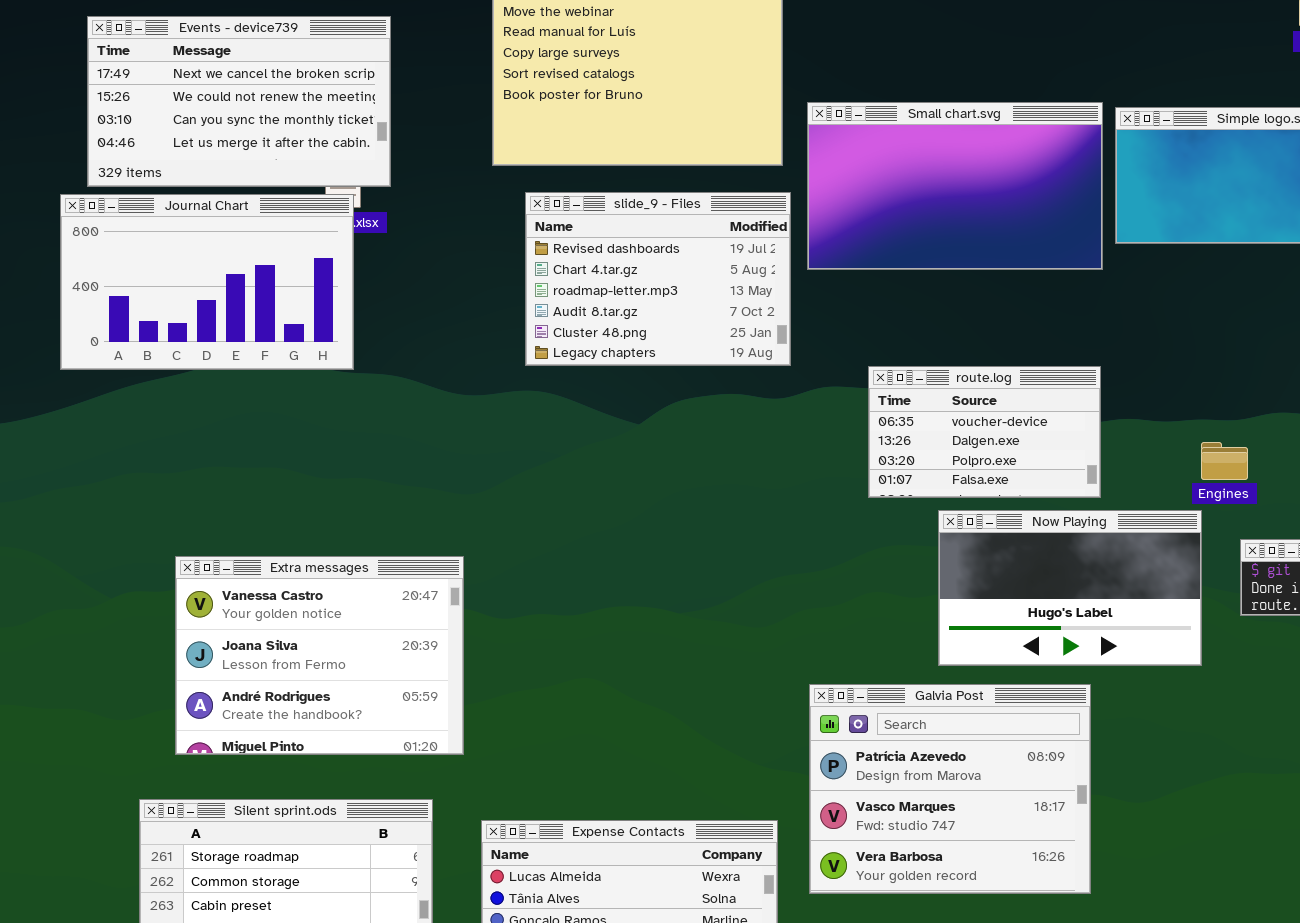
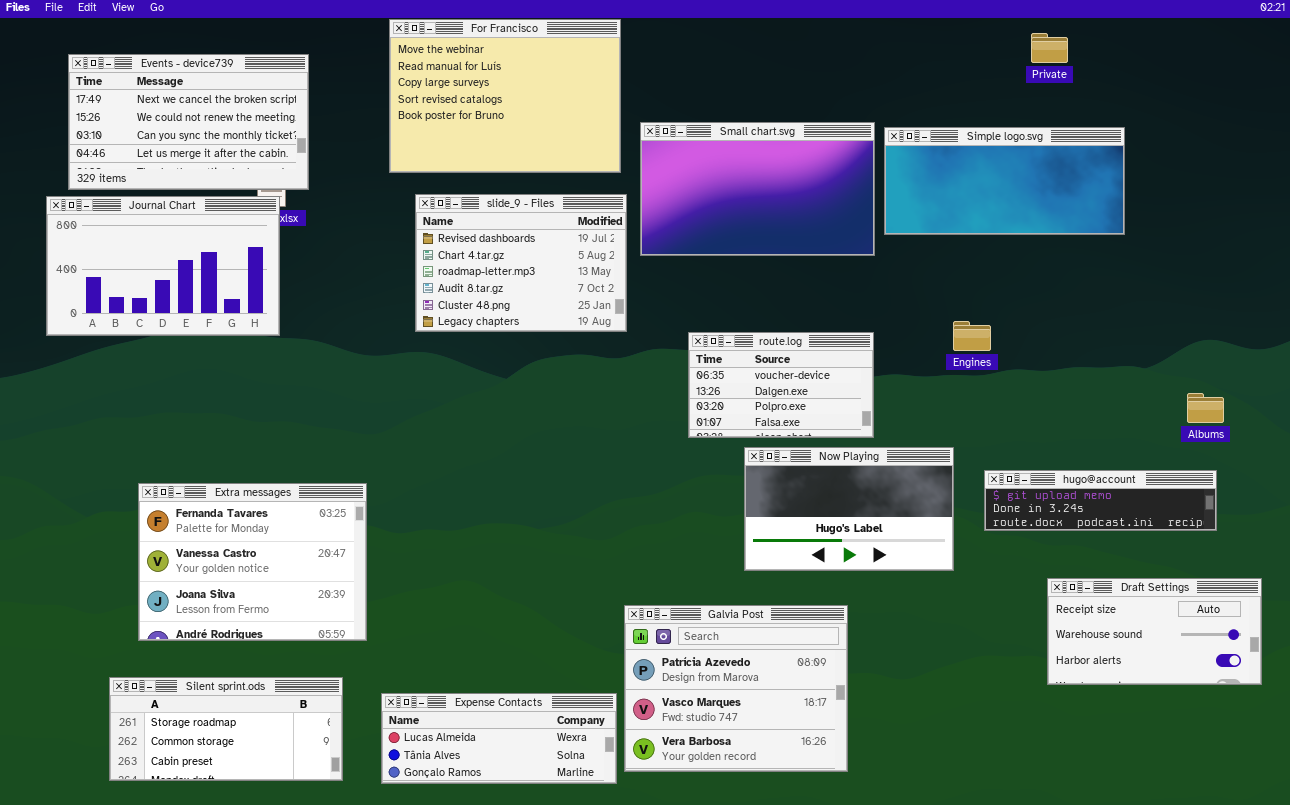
Engines: [1201,442,1248,480] -> [953,321,991,351], moved
Extra messages: [175,556,464,755] -> [138,483,367,641], scrolled up 1 row
Galvia Post: [809,684,1091,894] -> [624,605,848,772], moved

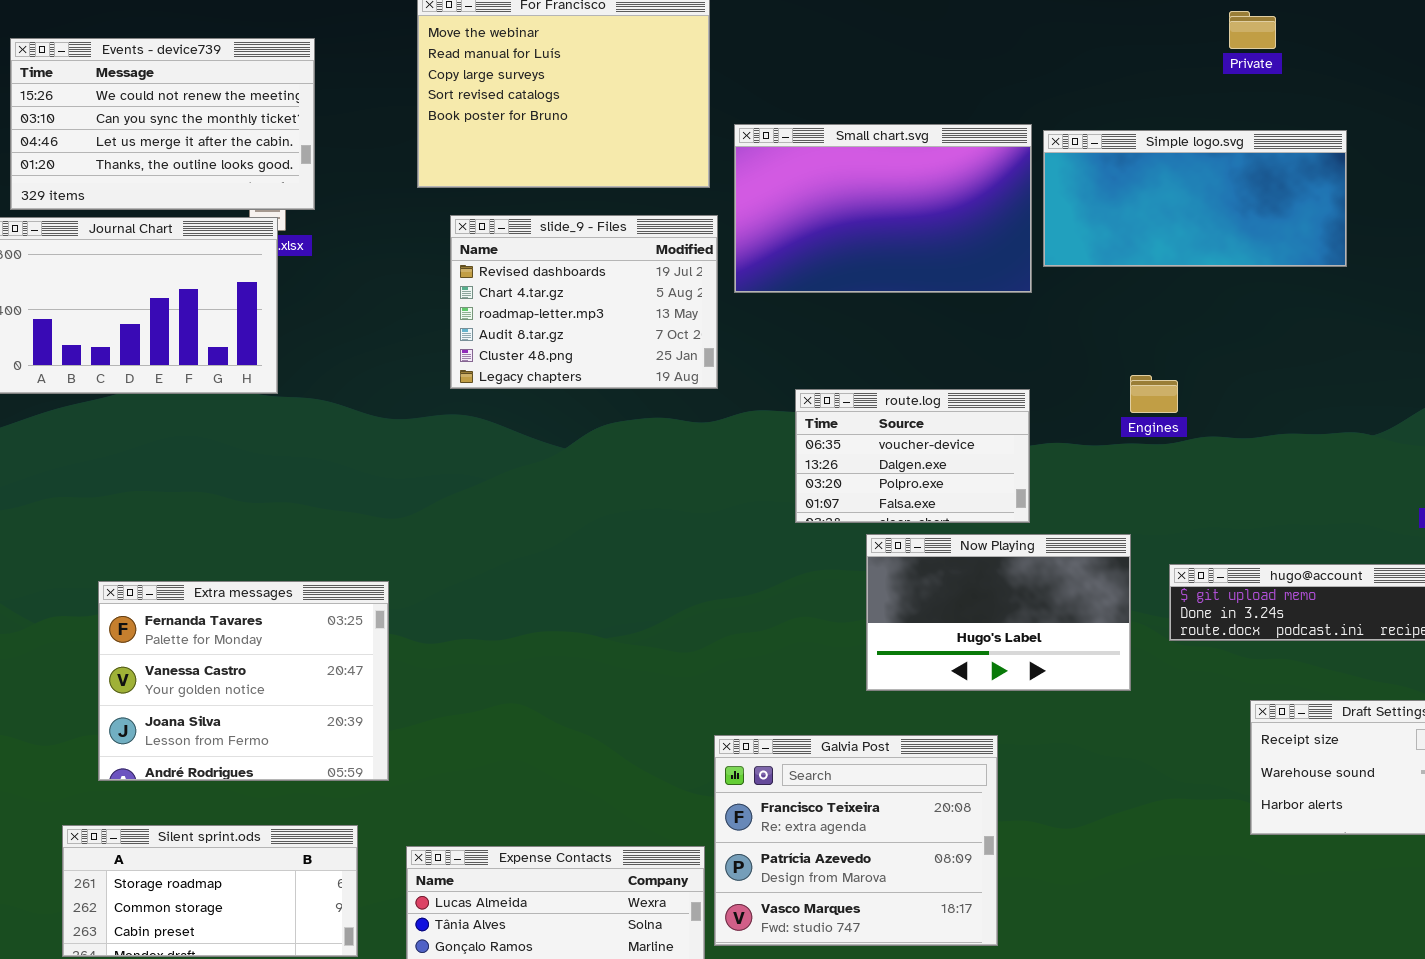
Events - device739: [68,54,309,190] -> [10,38,315,210], scrolled down 1 row
Galvia Post: [624,605,848,772] -> [714,735,998,946], scrolled up 1 row

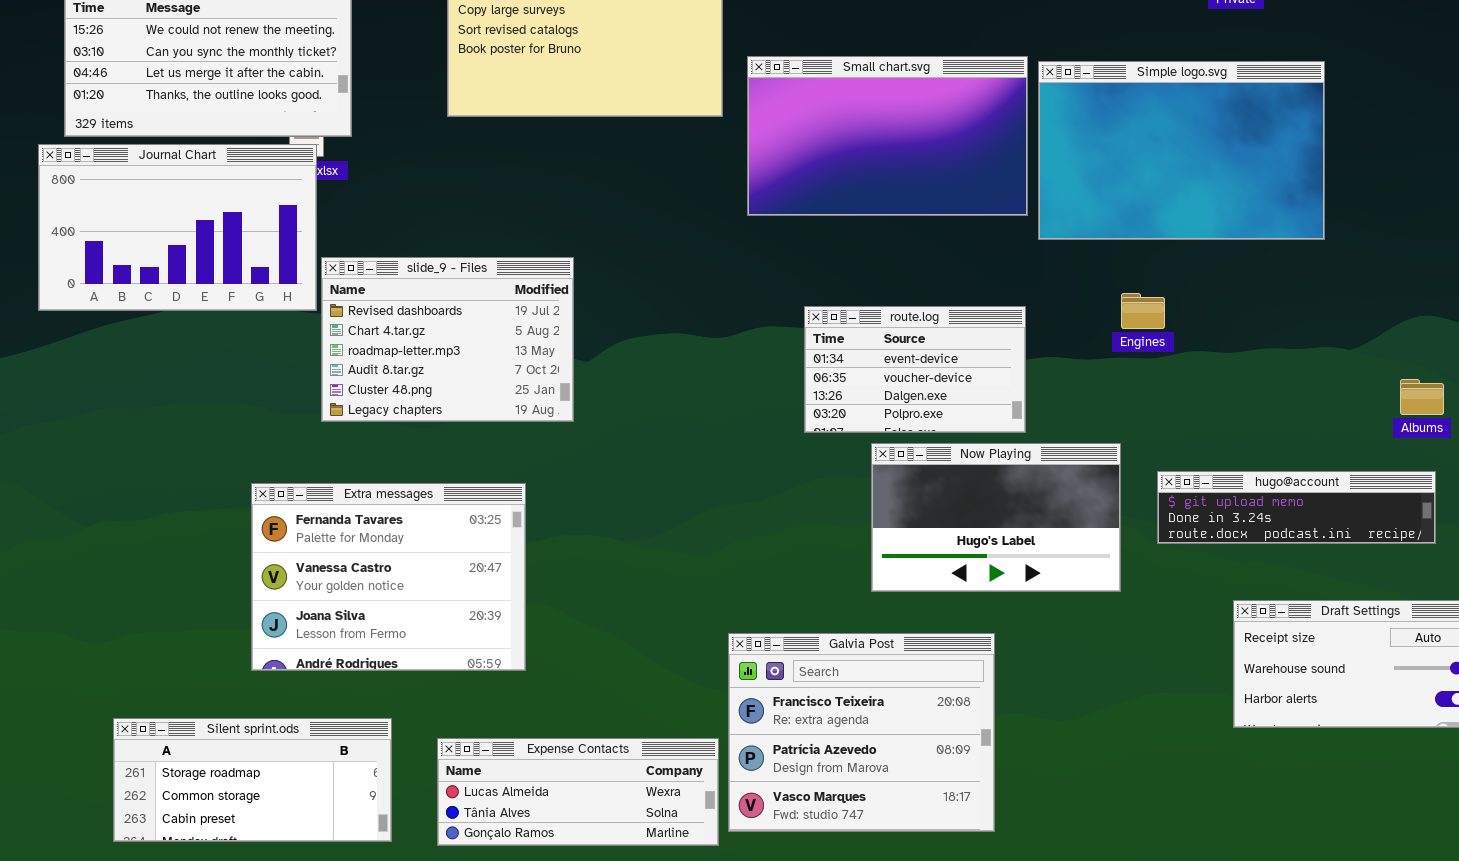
Simple logo.svg: [1043,130,1347,267] -> [1038,61,1325,240], resized
slide_9 - Files: [450,215,718,389] -> [321,257,574,422], moved
route.log: [795,389,1030,523] -> [804,306,1026,433], scrolled up 1 row
Extra messages: [98,581,389,781] -> [251,483,526,671], moved

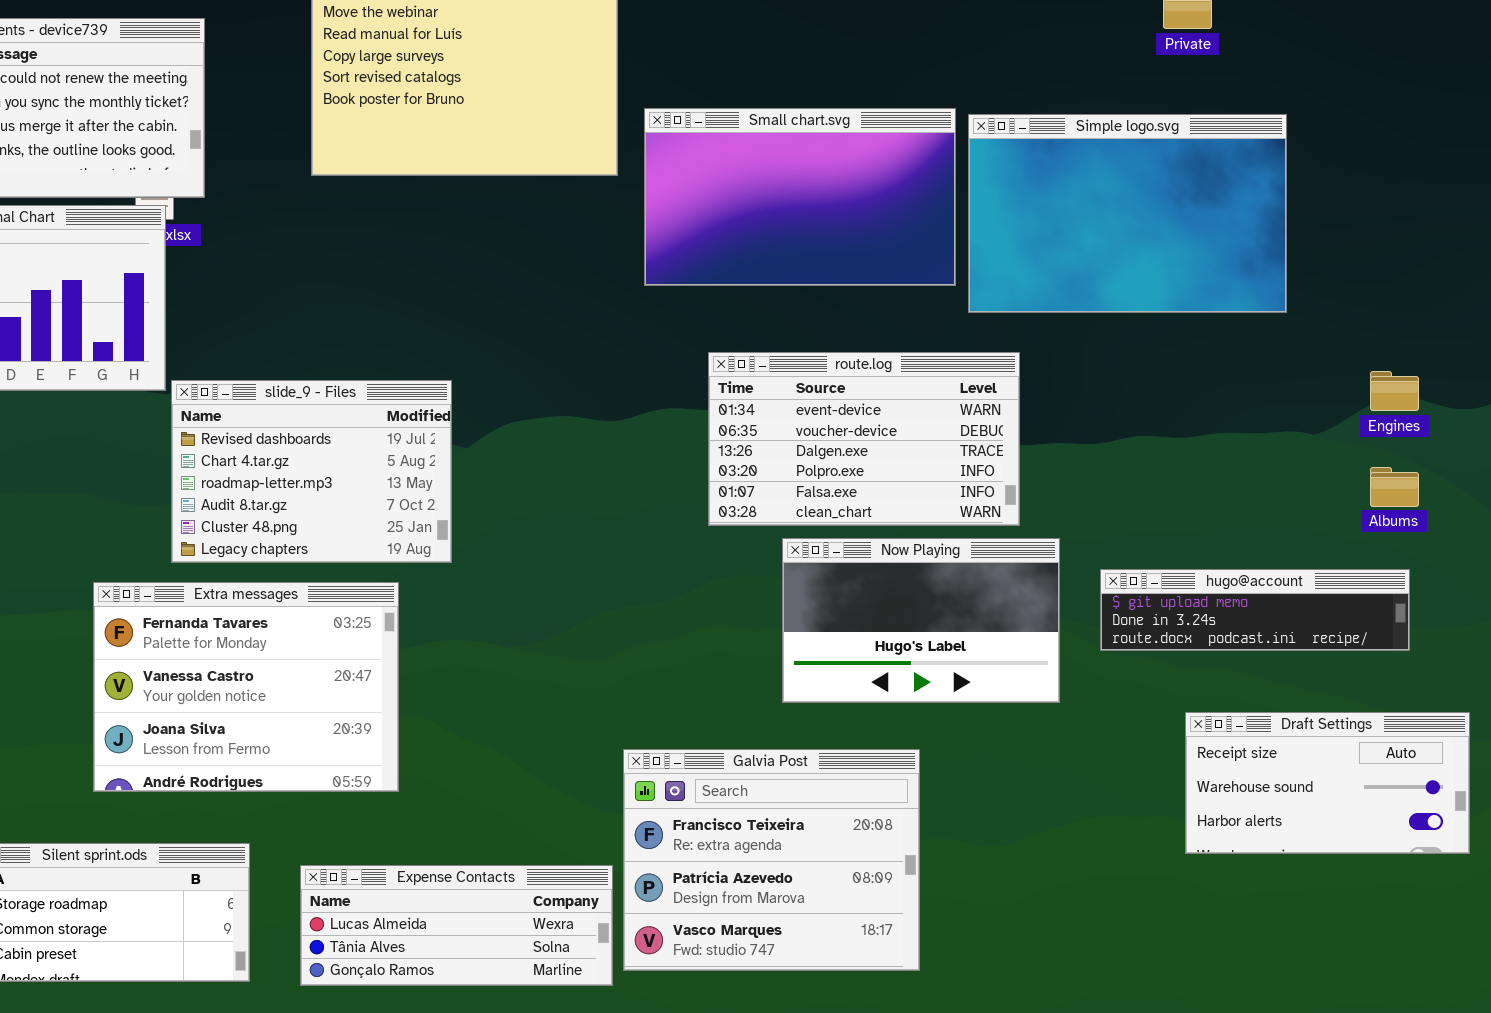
slide_9 - Files: [321,257,574,422] -> [171,380,452,563], moved
Engines: [1121,293,1165,329] -> [1370,371,1419,411], moved
route.log: [804,306,1026,433] -> [708,352,1020,526], resized

